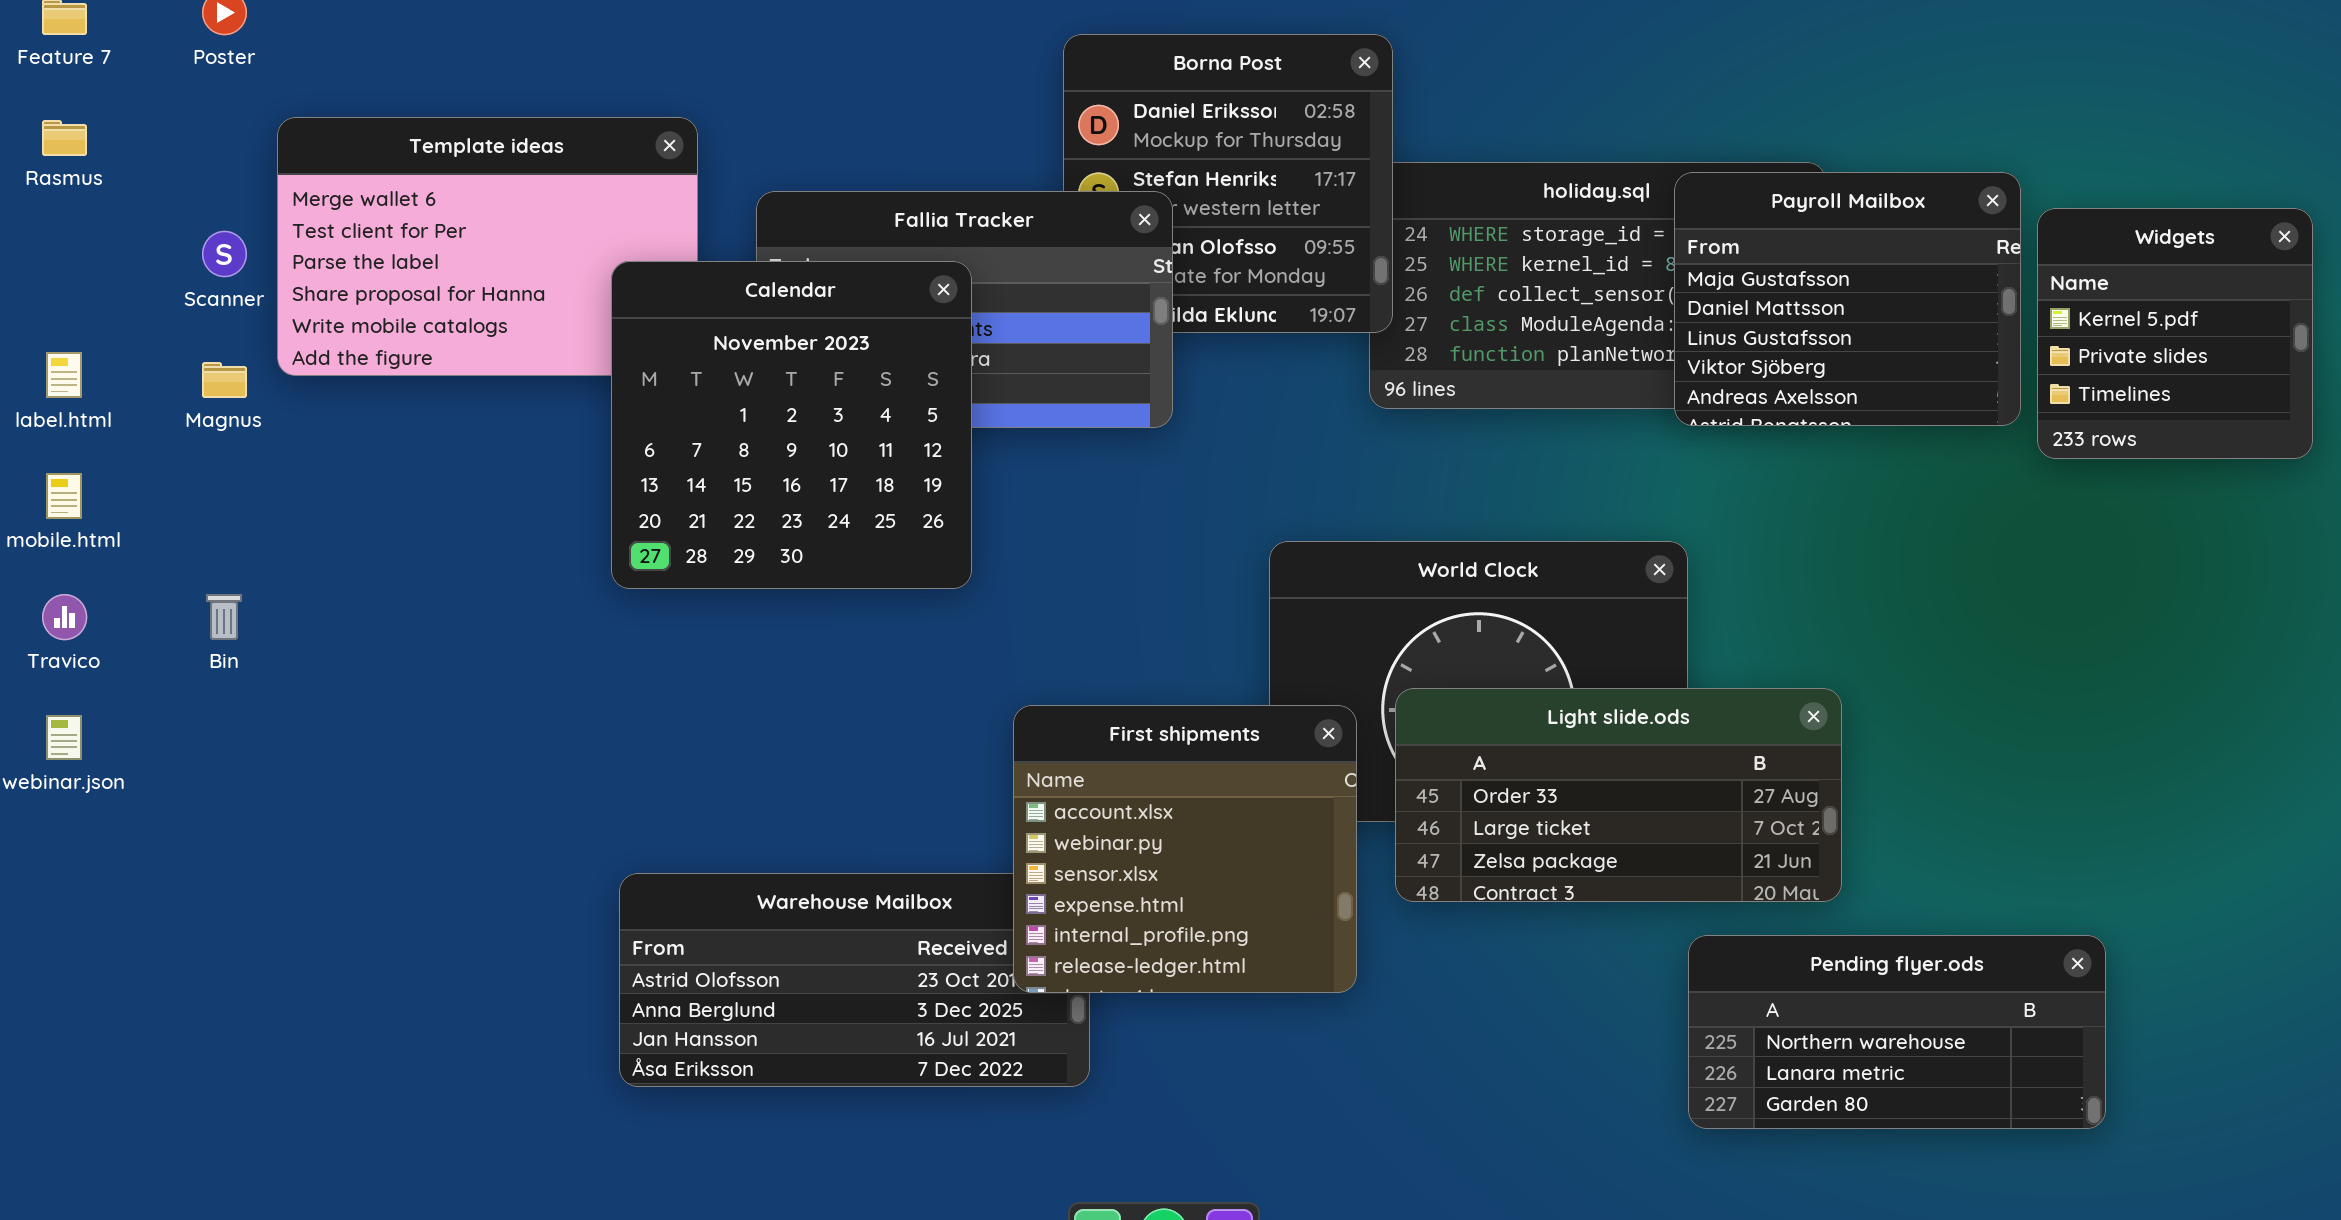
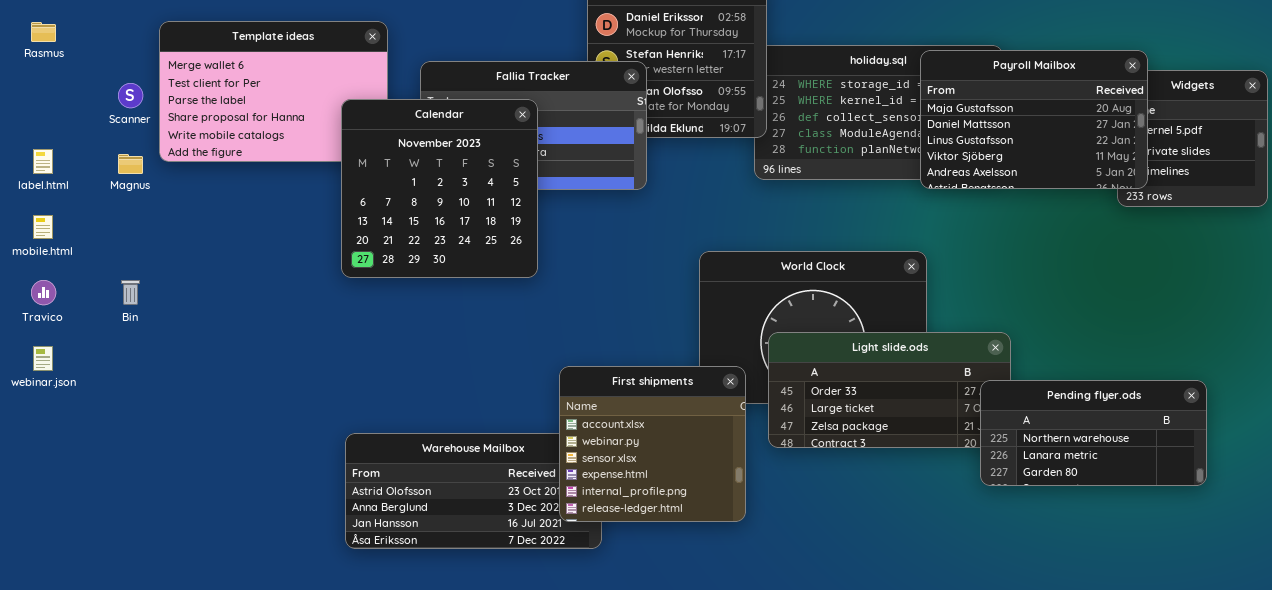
Payroll Mailbox: [1674,172,2021,426] -> [920,50,1148,189], resized
First shipments: [1013,705,1357,993] -> [559,366,746,522], moved
Pending flyer.ods: [1688,935,2106,1129] -> [980,380,1207,486], moved

